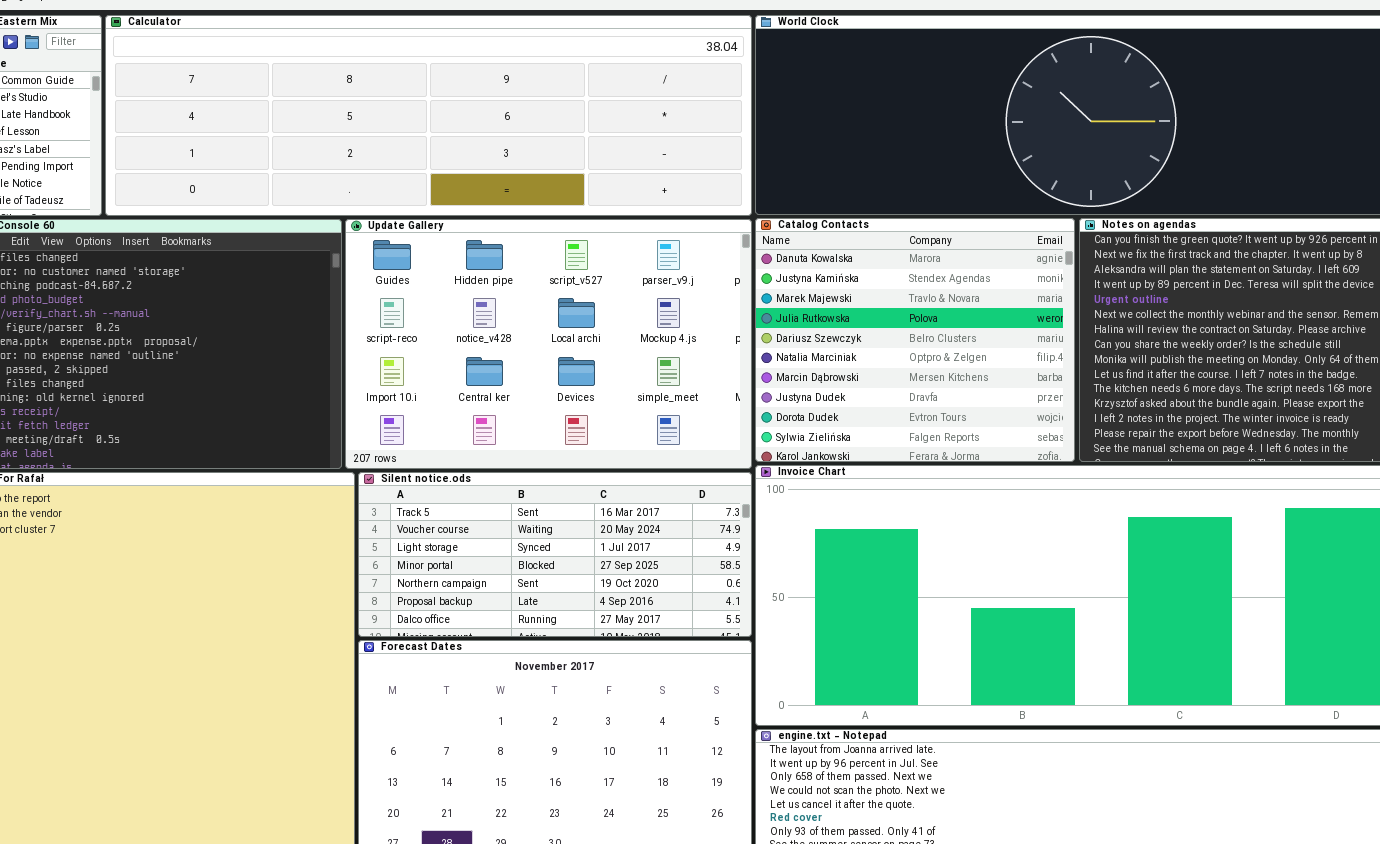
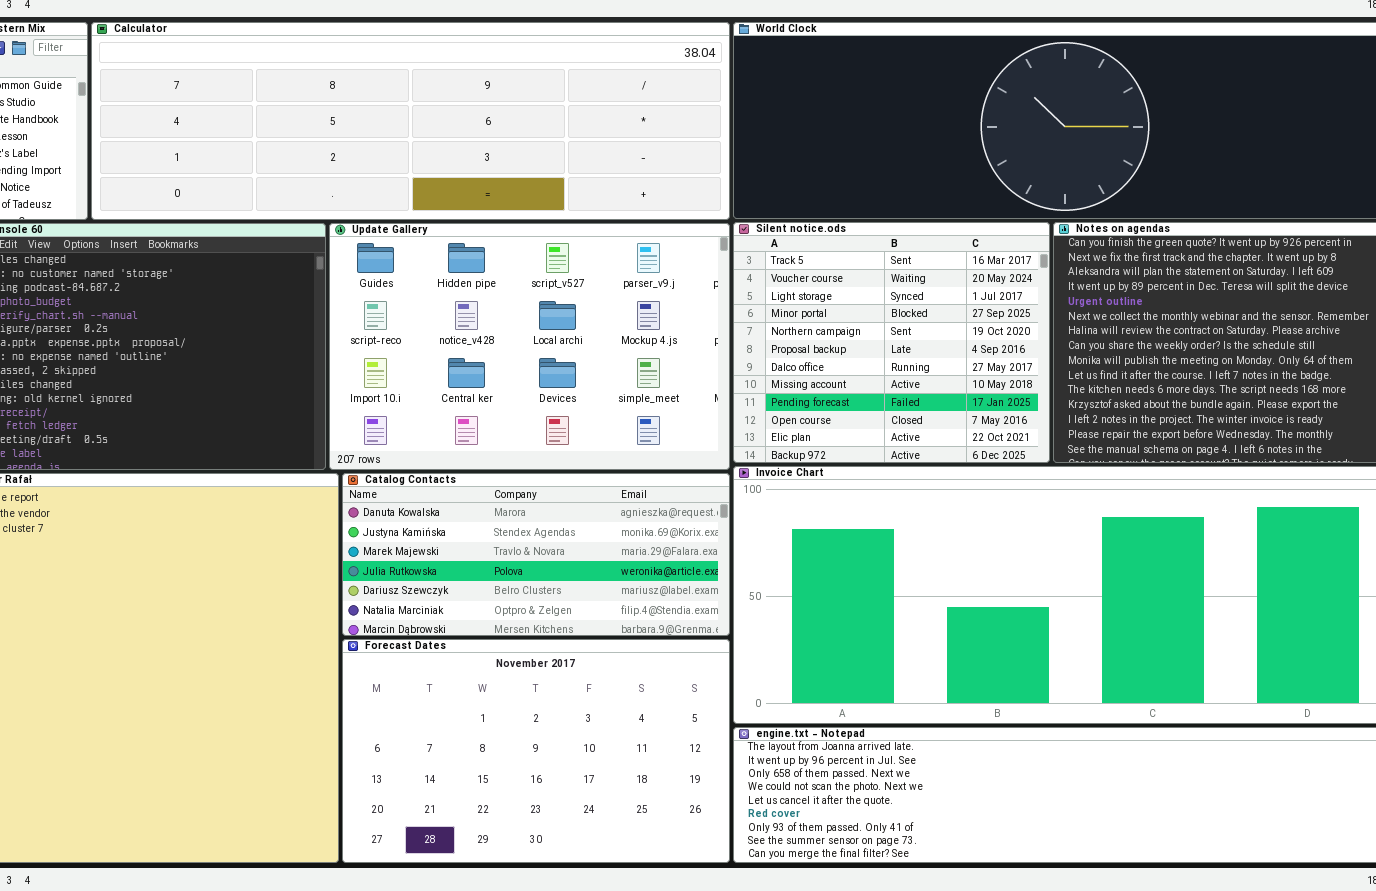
Catalog Contacts: [755,218,1075,462] -> [342,473,730,636], moved, resized
Silent notice.ods: [358,472,752,637] -> [733,222,1050,463], moved, resized

